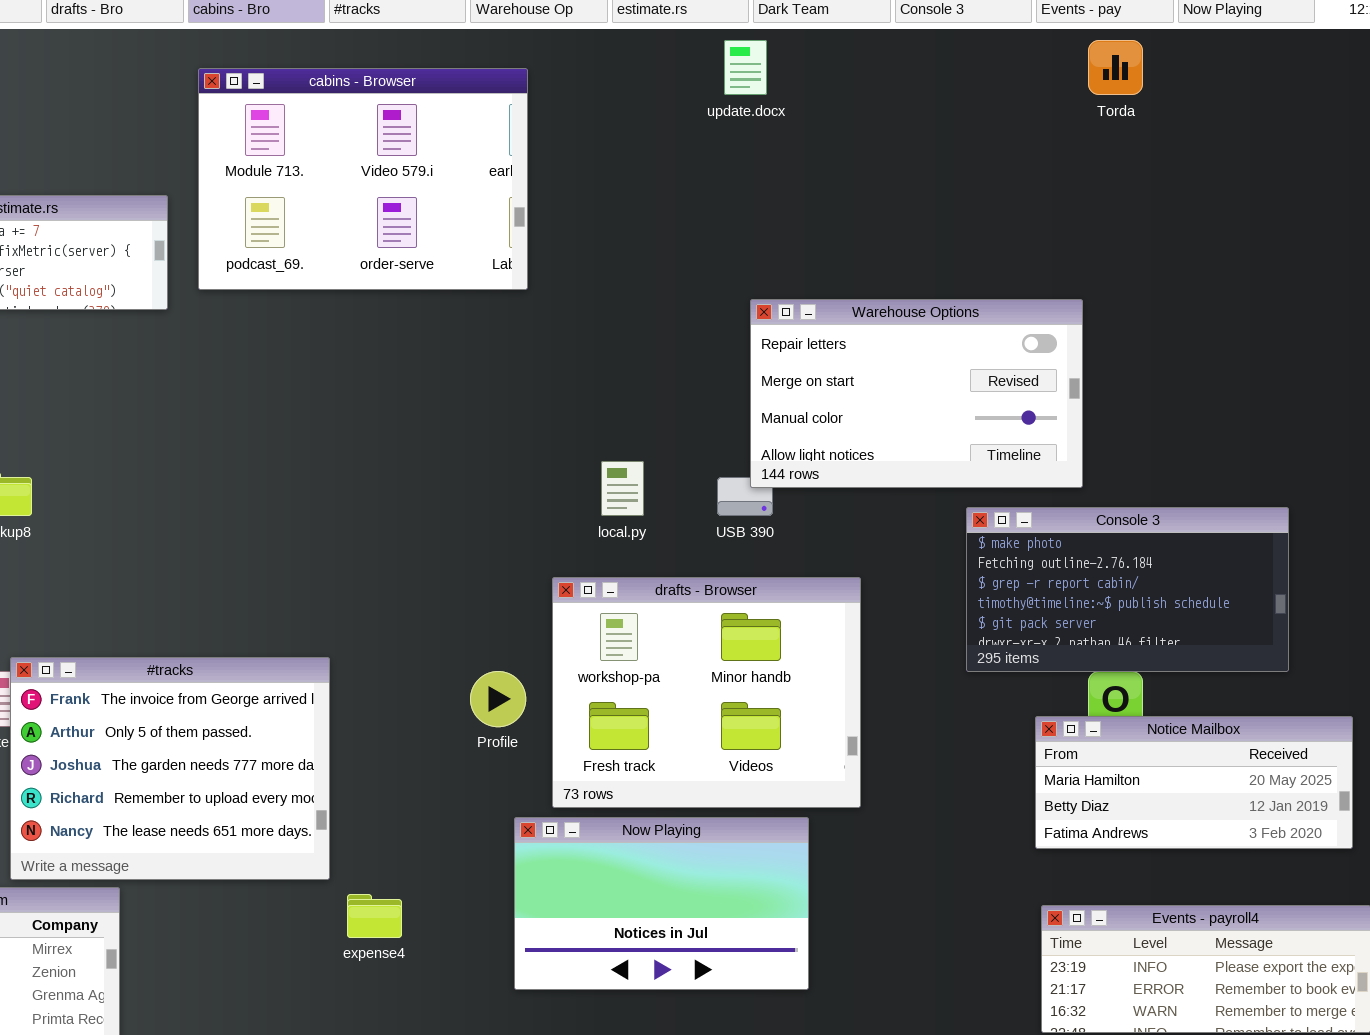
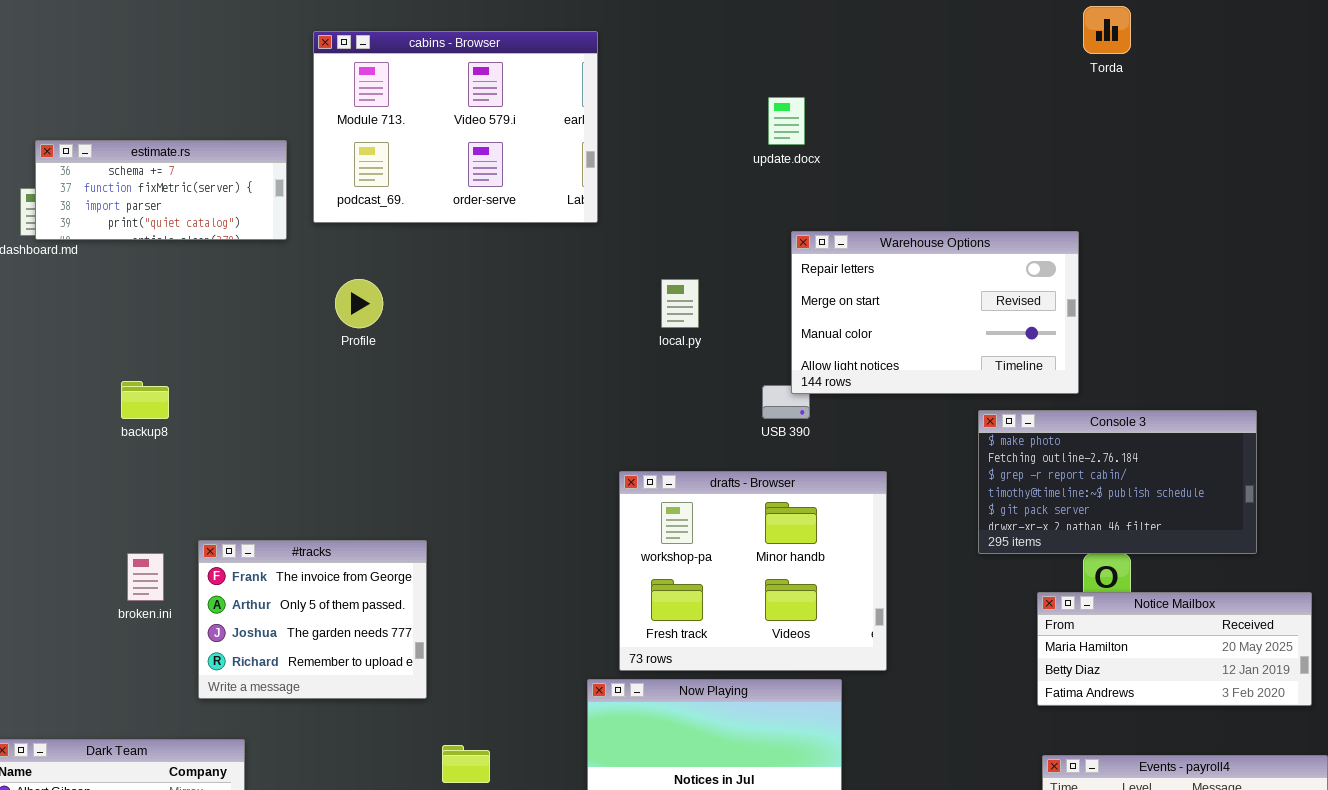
update.docx: [724,40,767,95] -> [768,97,805,145], moved
local.py: [601,461,644,516] -> [661,279,699,328], moved
#tracks: [10,657,330,880] -> [198,540,427,699], resized
Profile: [470,671,526,727] -> [335,279,383,328], moved

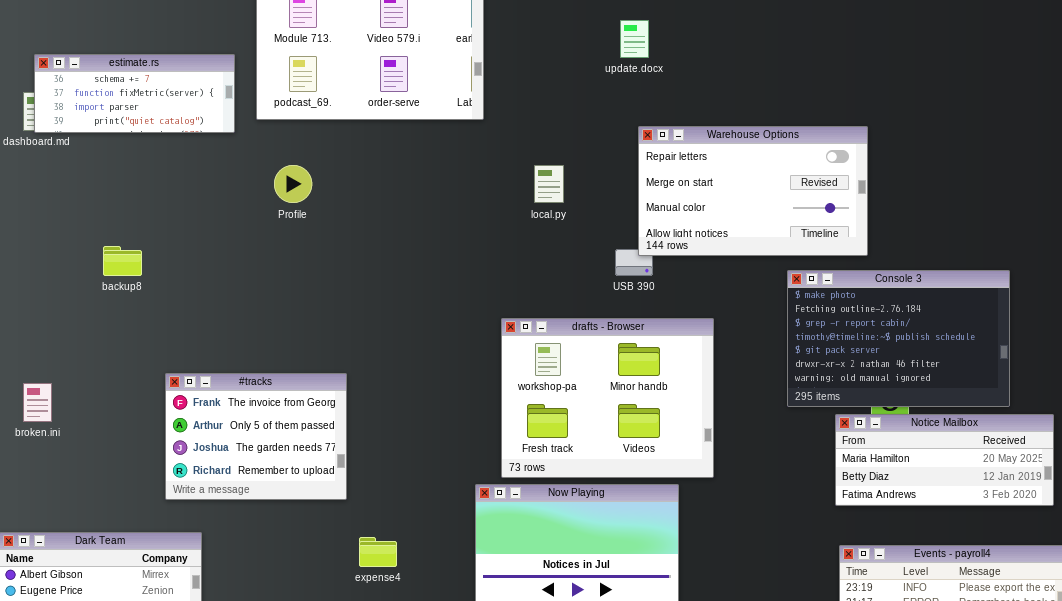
Console 3: [978,410,1257,554] -> [787,270,1010,407], resized
broken.ini: [127,553,164,601] -> [23,383,52,422], moved

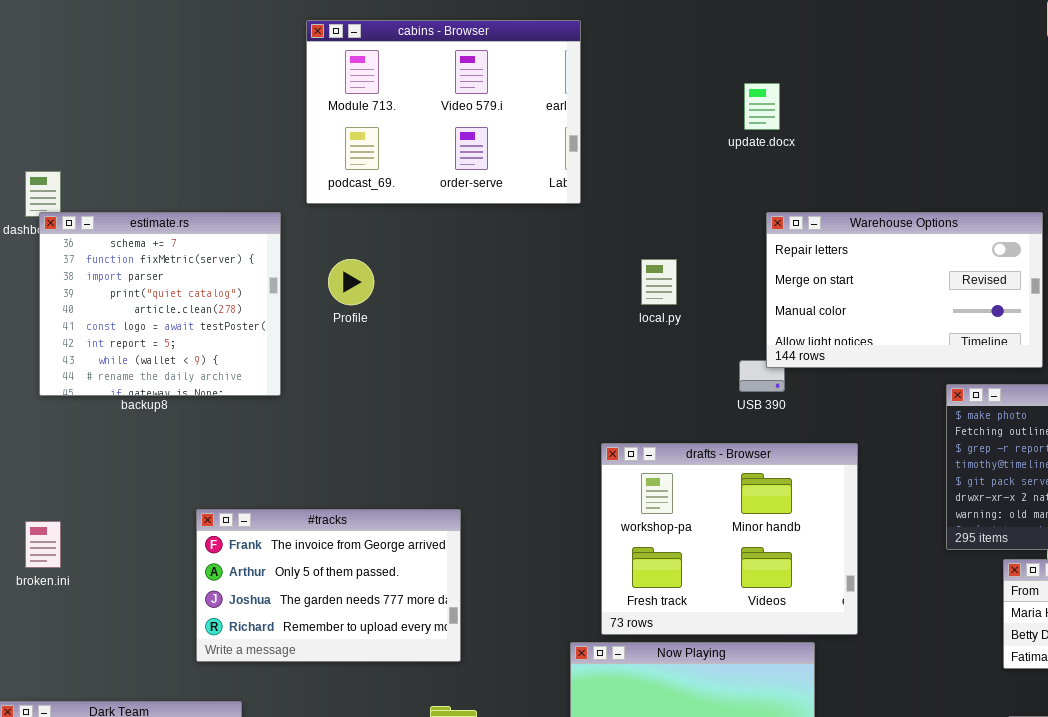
estimate.rs: [34,54,235,133] -> [39,212,281,396], moved, resized
#tracks: [165,373,347,500] -> [196,509,461,662], resized

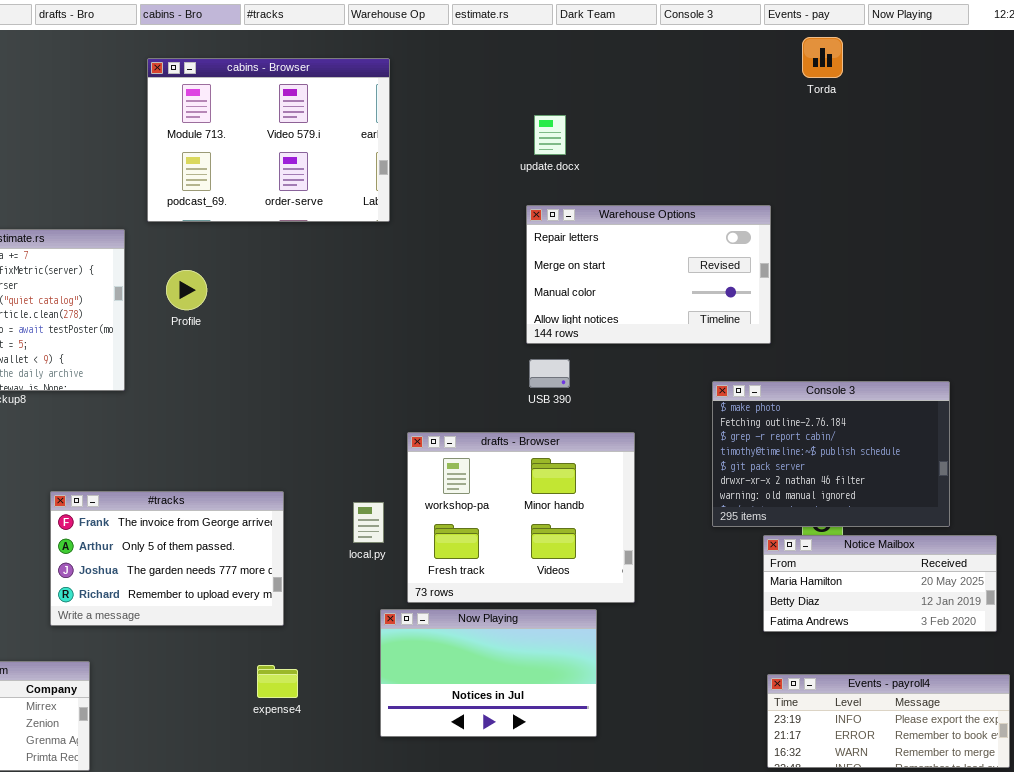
Warehouse Options: [766,212,1043,368] -> [526,205,771,344], moved
local.py: [641,259,677,305] -> [353,502,384,543], moved

